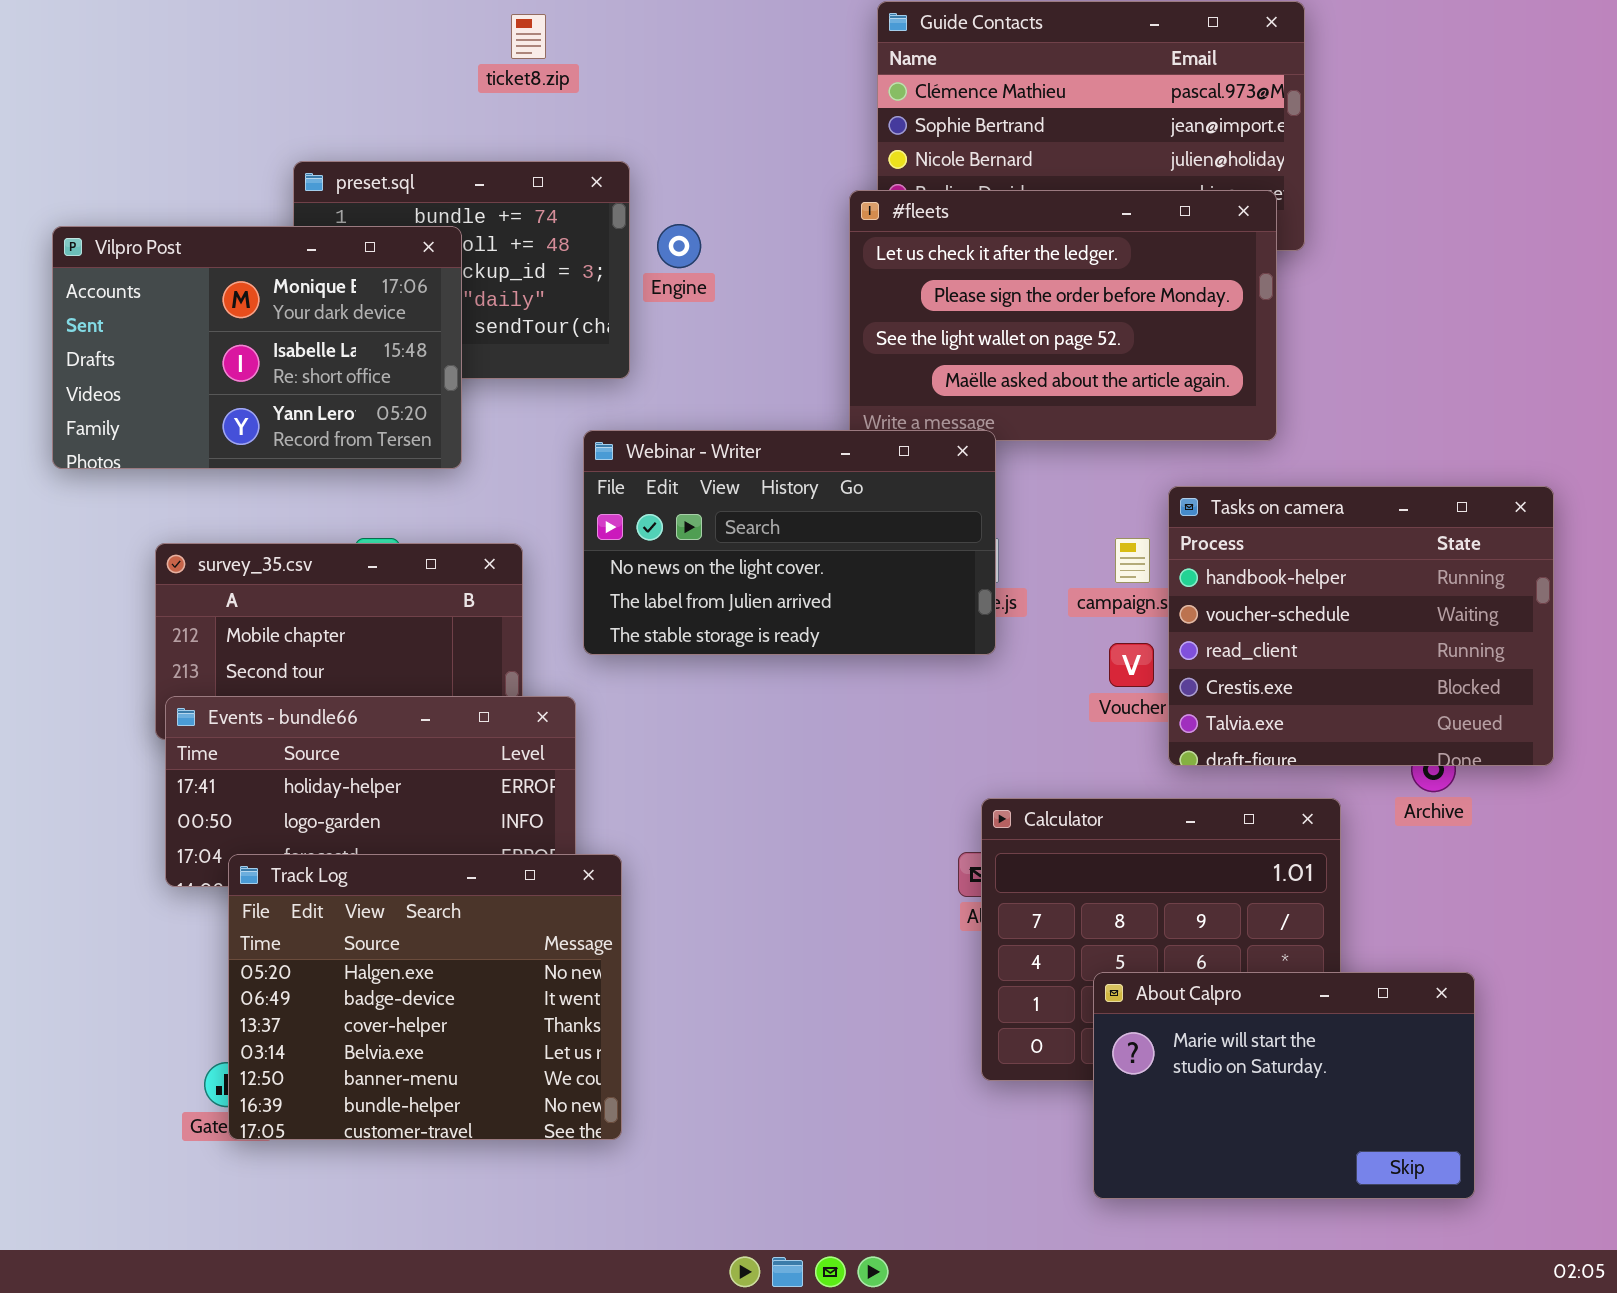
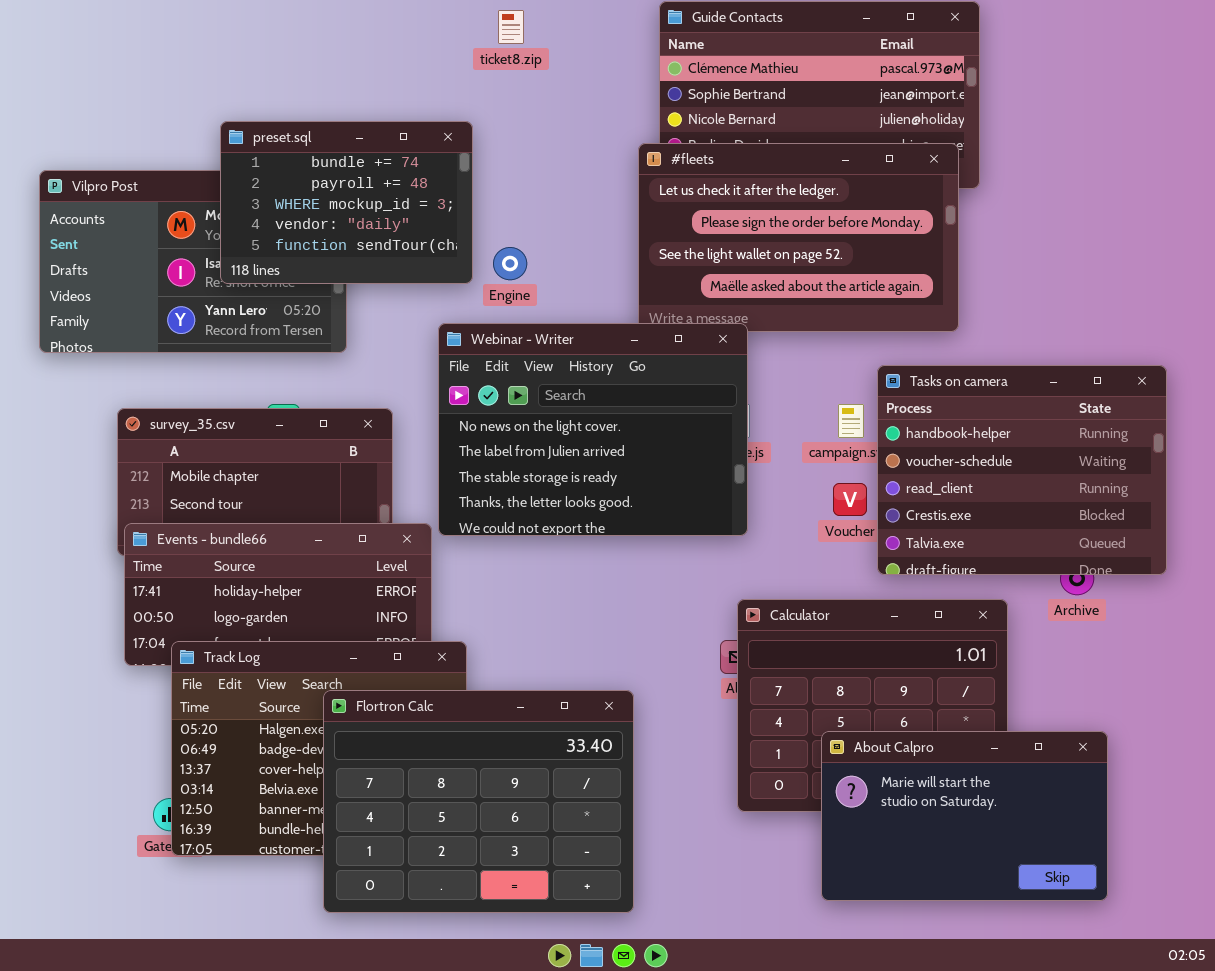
ticket8.zip: [511,14,546,59] -> [498,10,524,44], moved
preset.sql: [293,161,630,379] -> [220,121,473,284], raised
Engine: [657,224,701,268] -> [493,247,527,280], moved
Webinar - Writer: [583,430,996,655] -> [438,323,748,536], resized
Flortron Calc: none -> [323,690,634,913], opened

